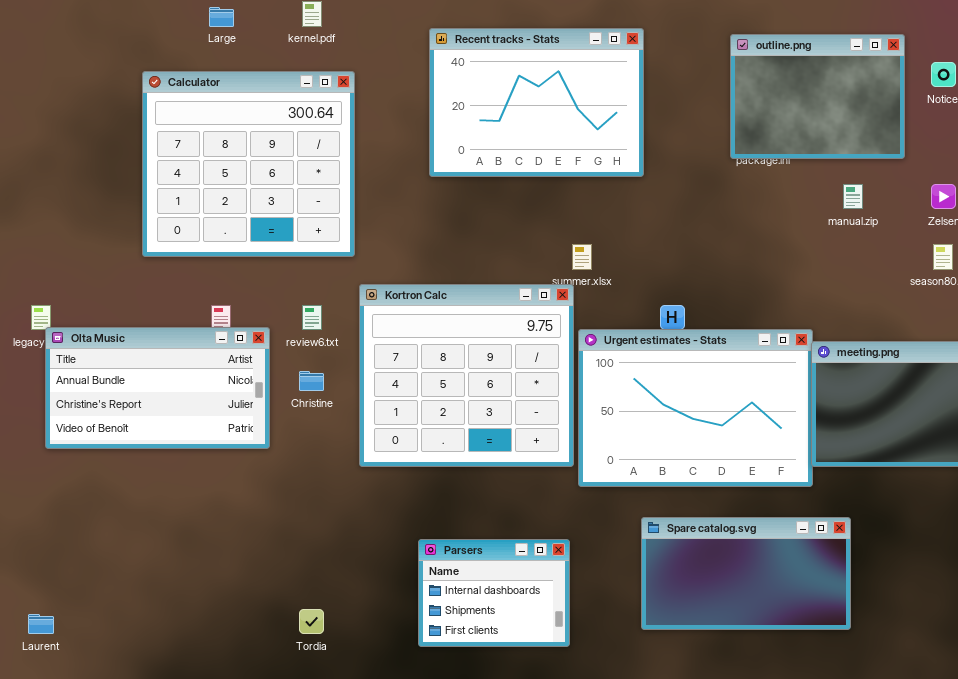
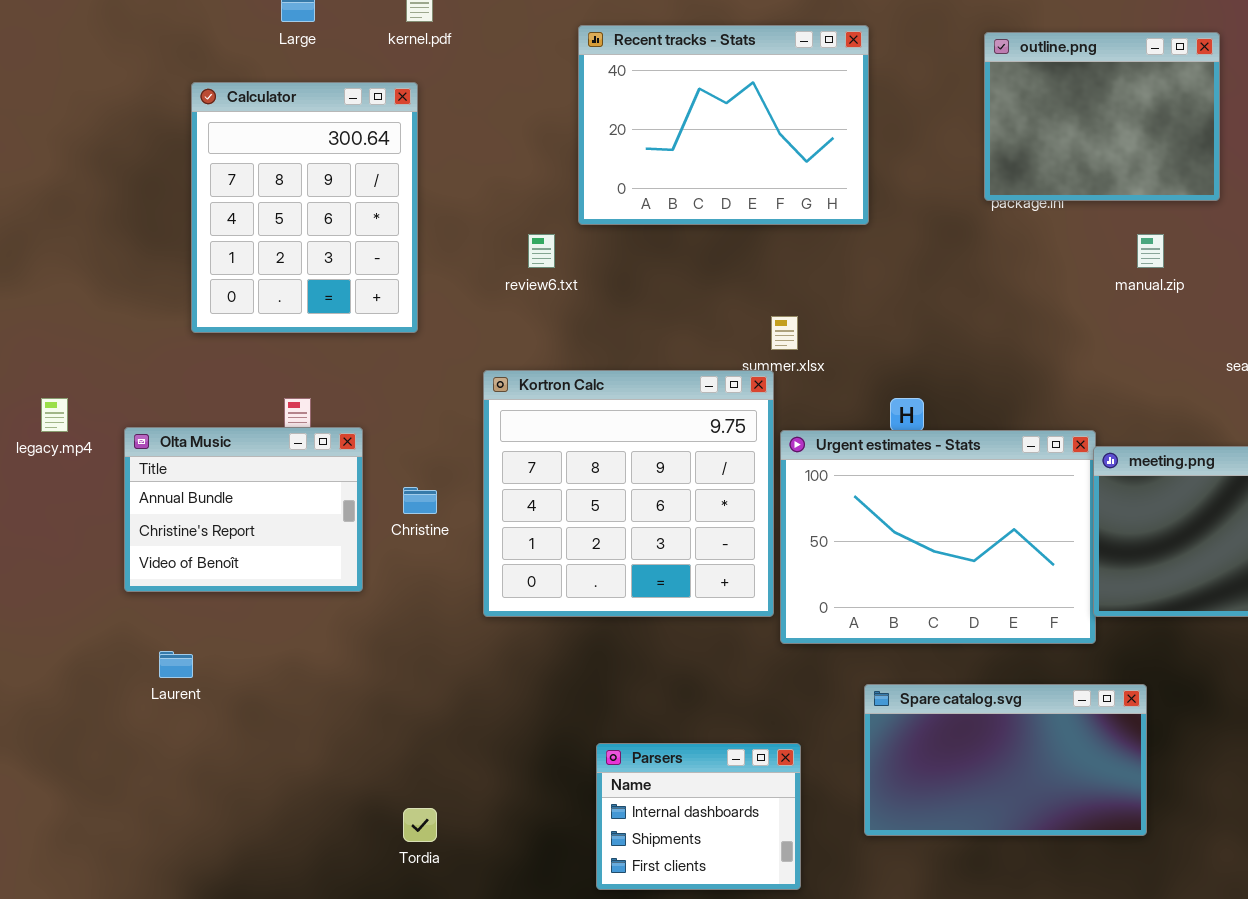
Calculator: [142,71,355,257] -> [191,82,418,333], resized
review6.txt: [302,305,322,330] -> [528,234,555,268], moved
Olta Music: [45,327,270,449] -> [124,427,363,592], resized
Parsers: [418,539,570,647] -> [596,743,801,890], moved
Laurent: [28,614,54,634] -> [159,651,193,678], moved

